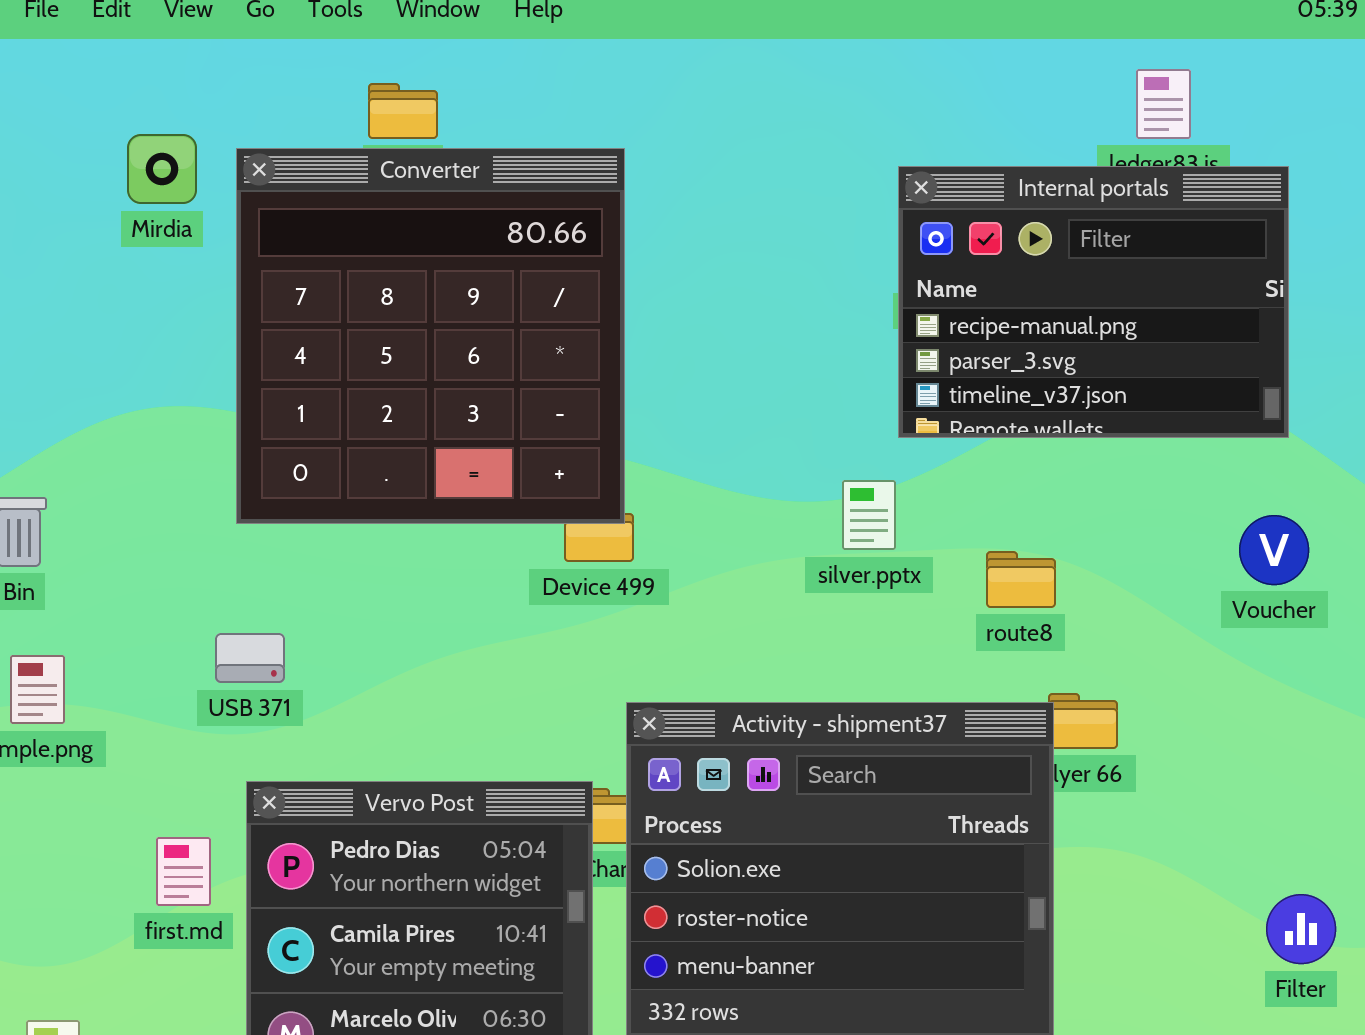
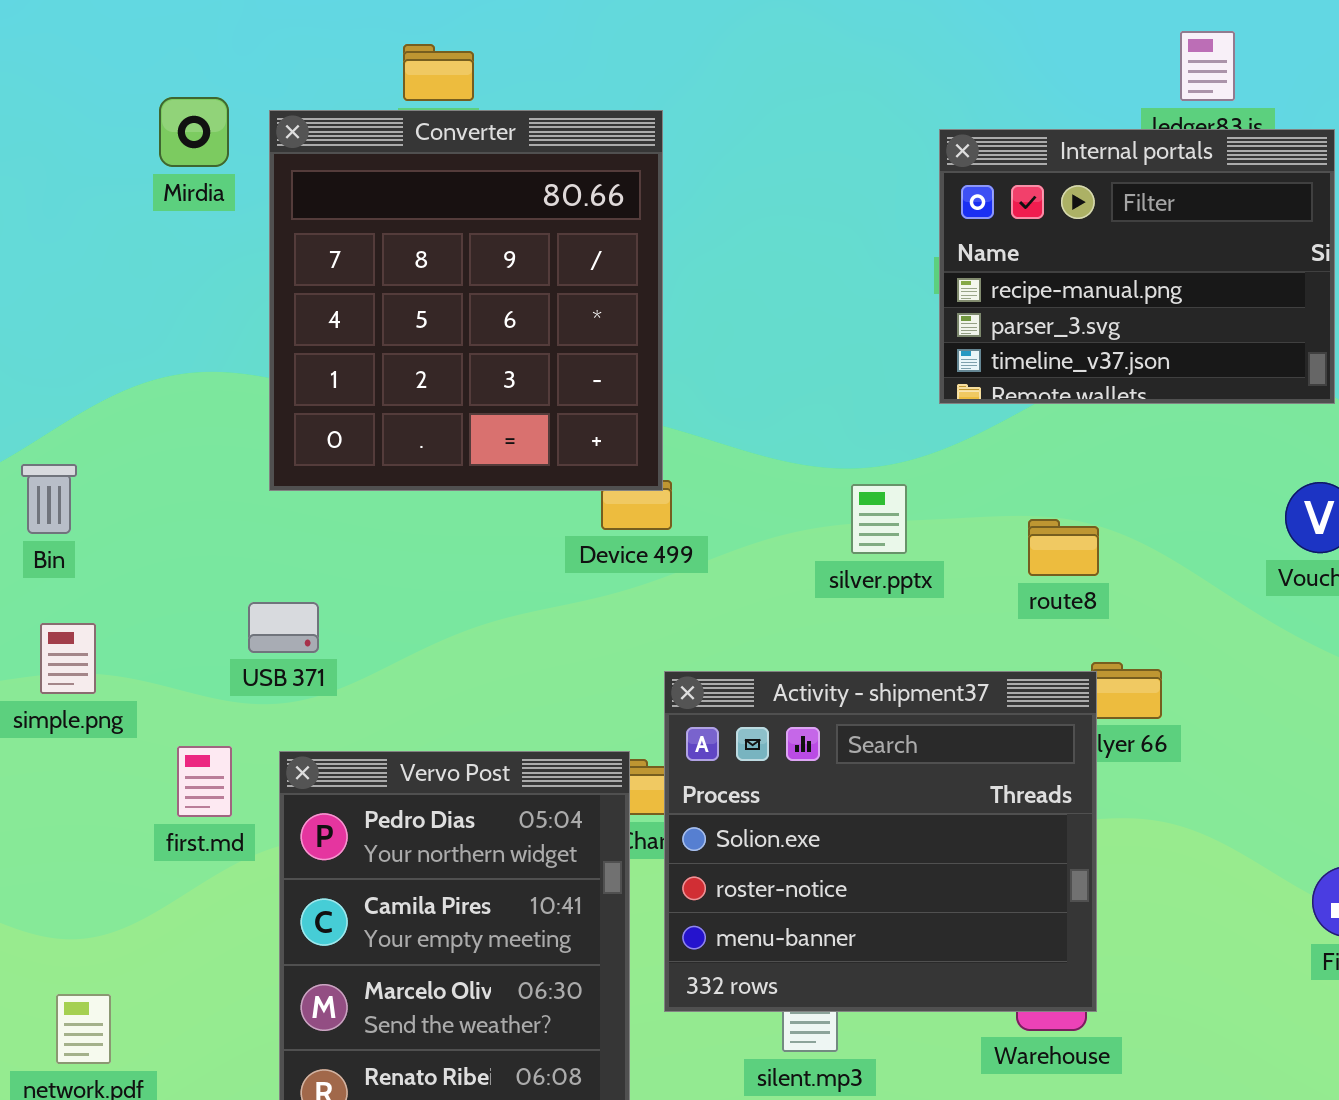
silver.pptx: [842,480,896,550] -> [851,484,907,554], moved
first.md: [156,837,211,906] -> [177,746,232,817], moved

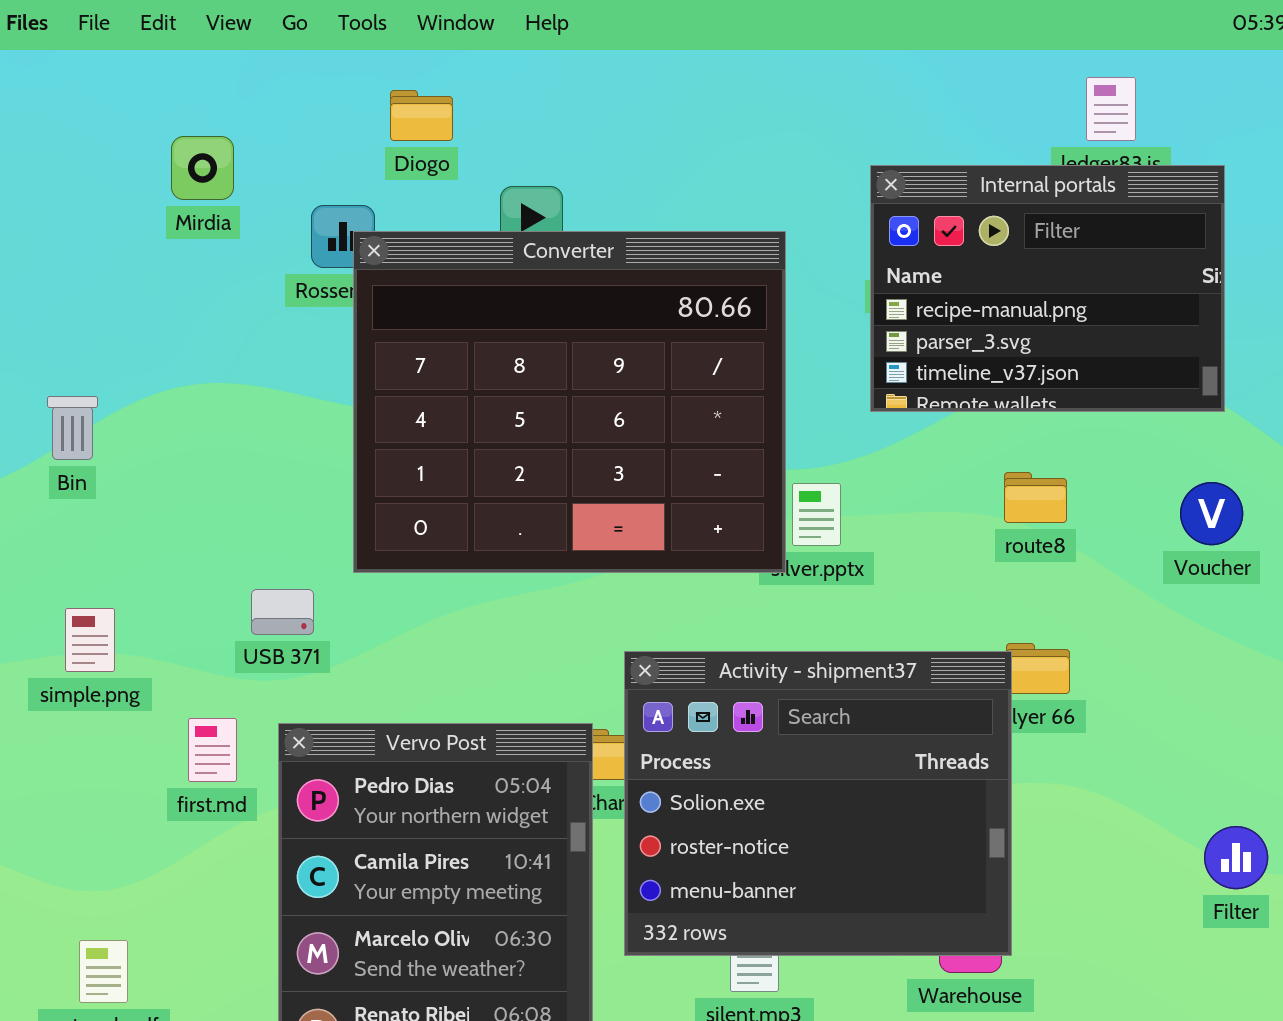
Converter: [269,110,663,491] -> [353,231,786,573], moved, resized
Bin: [21,464,77,534] -> [47,396,98,460], moved
route8: [1028,519,1099,576] -> [1004,472,1067,523], moved

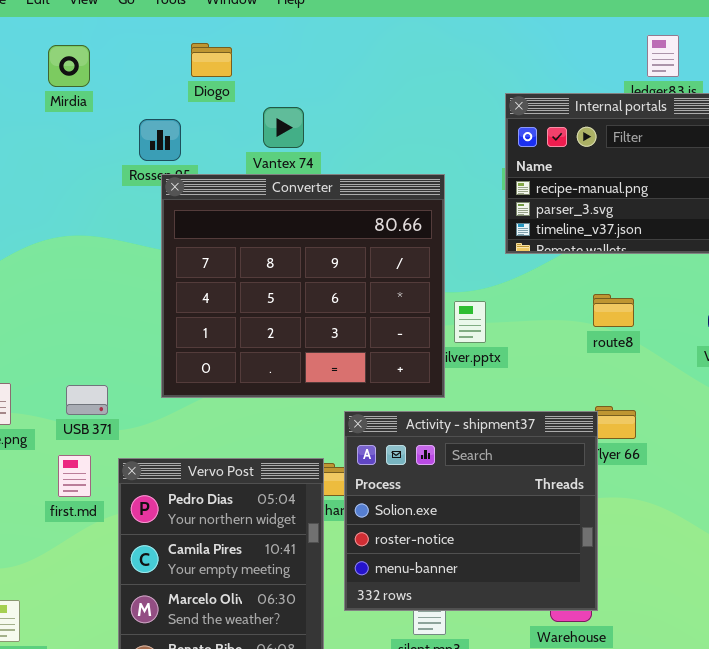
Mirdia: [171,136,234,200] -> [48,45,90,87], moved
Converter: [353,231,786,573] -> [161,174,445,398], moved
USB 371: [251,589,314,635] -> [66,385,108,415], moved

